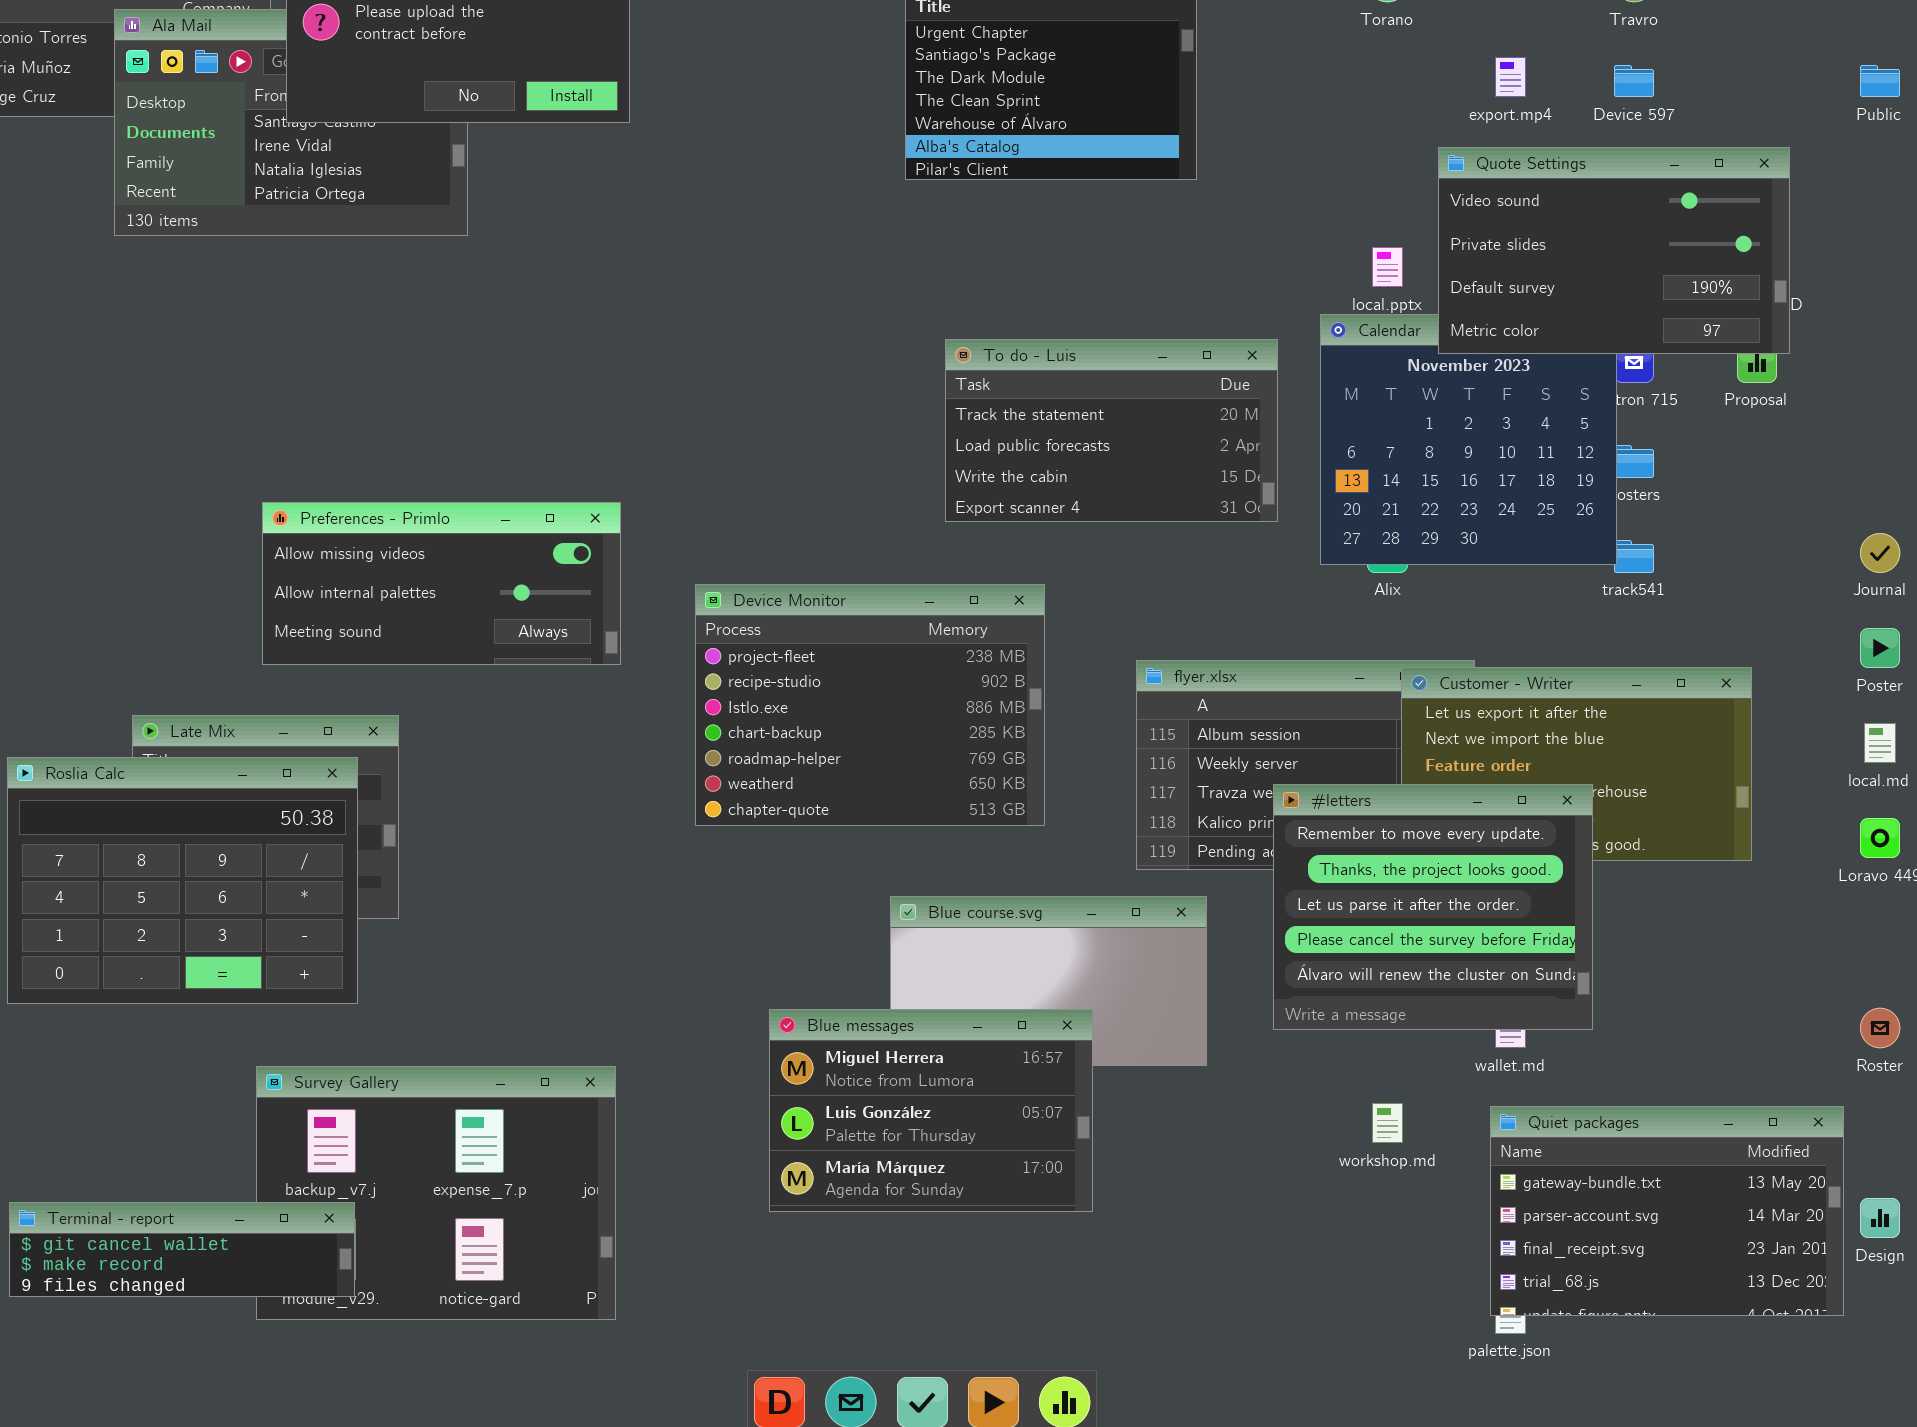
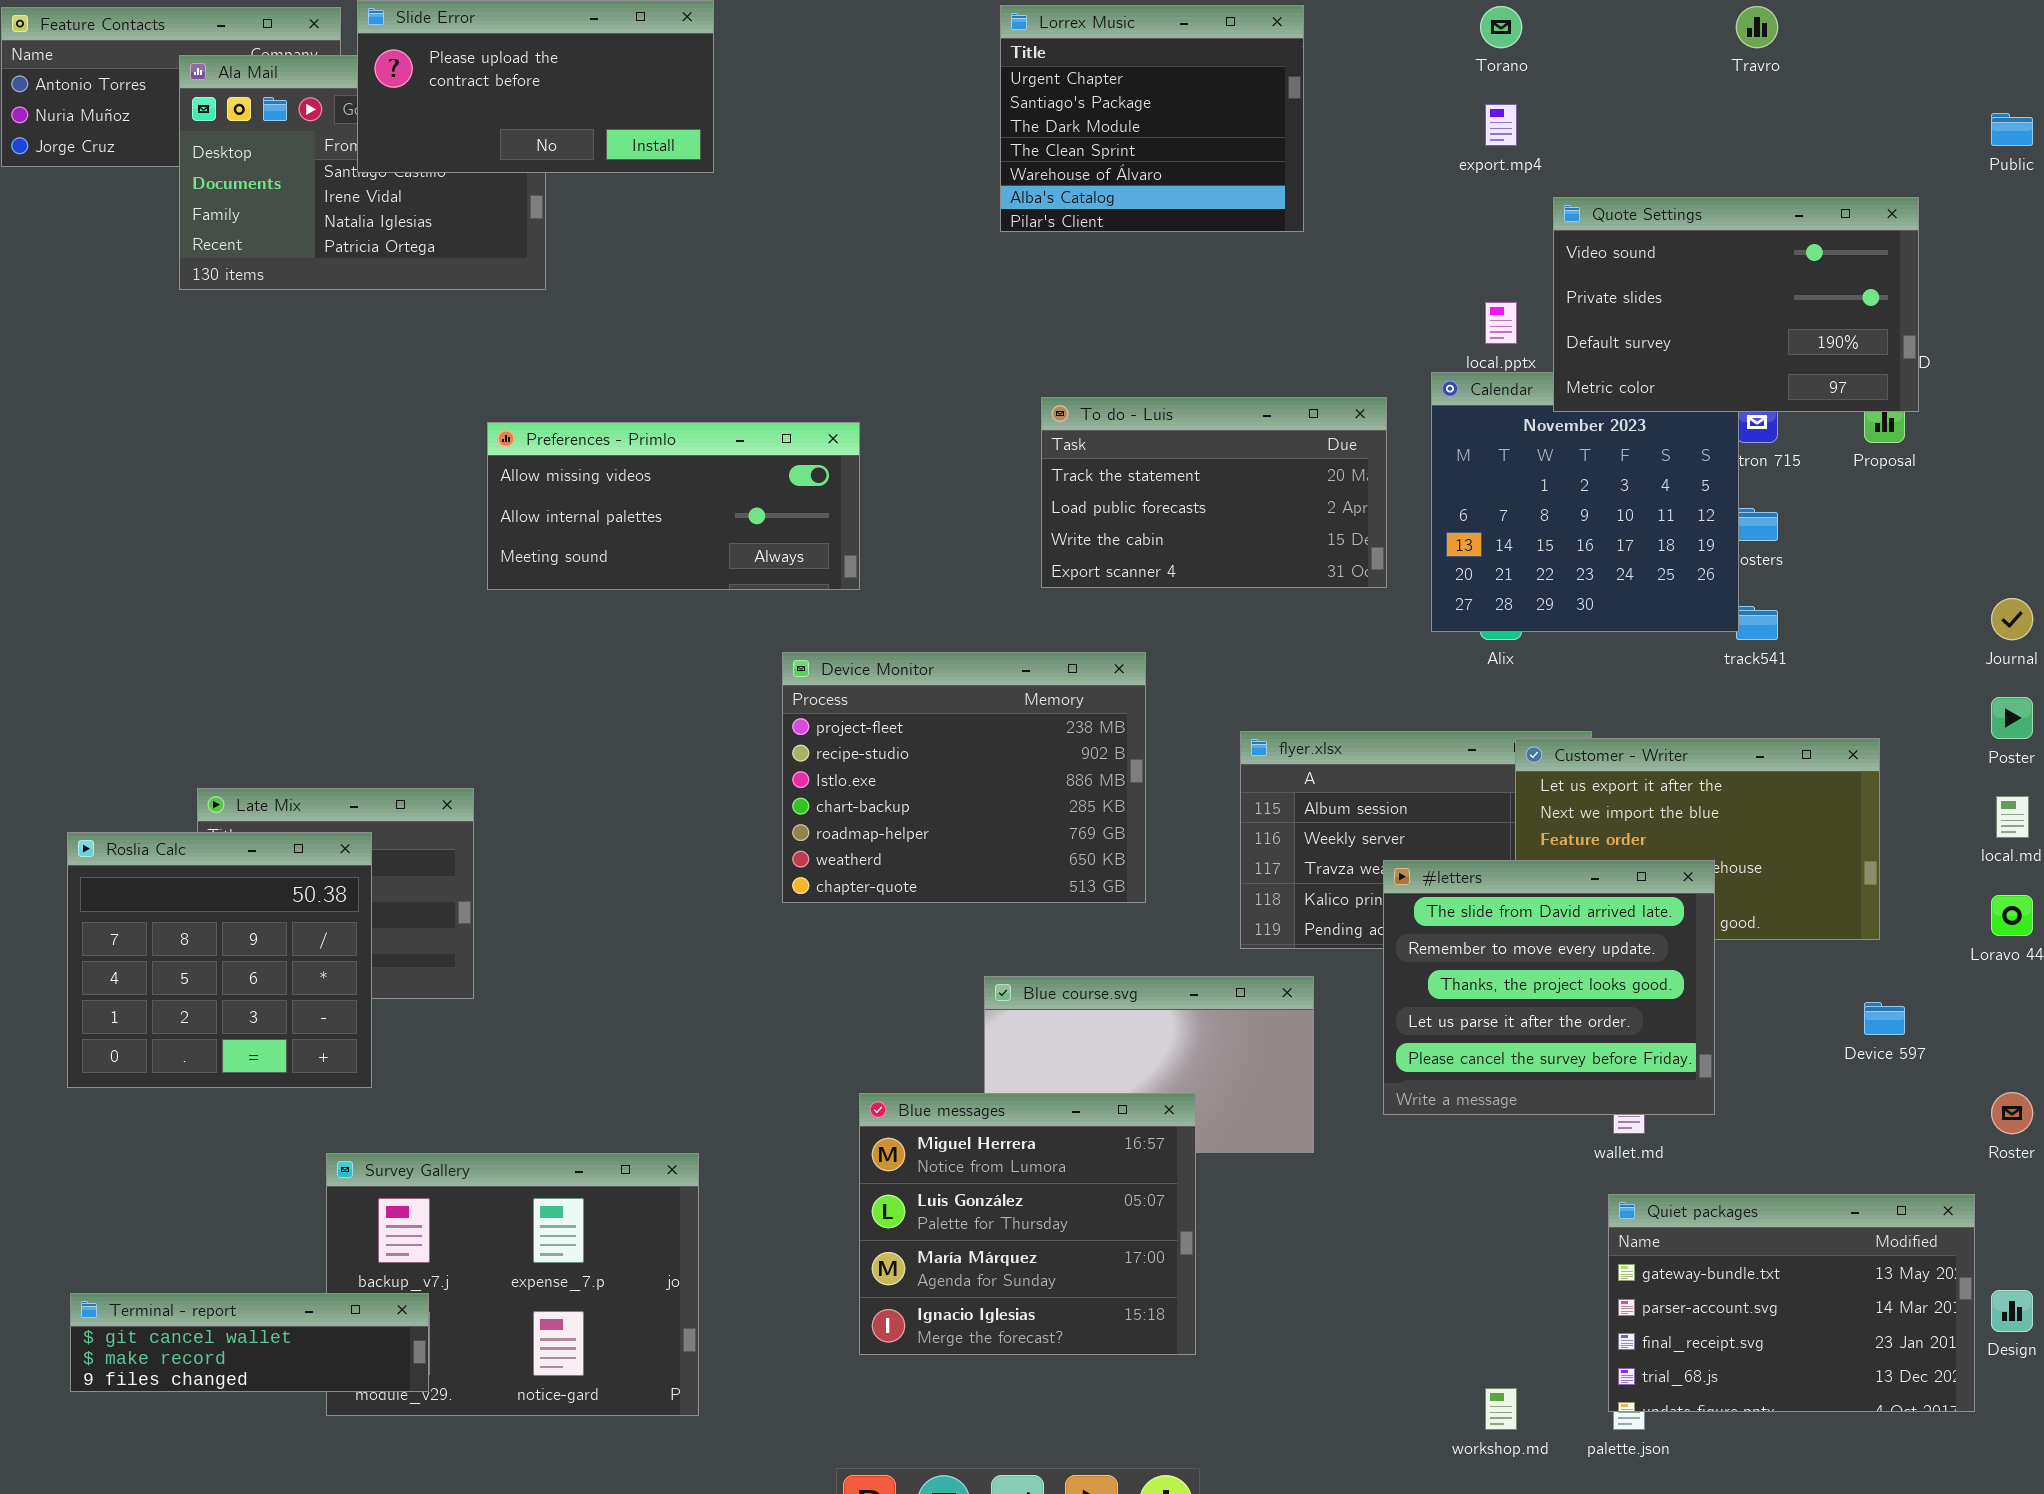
export.mp4: [1495,57,1526,97] -> [1485,104,1517,146], moved
Device 597: [1614,65,1654,97] -> [1864,1002,1905,1035], moved
Preferences - Primlo: [262,502,621,665] -> [487,422,860,590], moved
Roslia Calc: [7,757,358,1004] -> [67,832,372,1088], resized
#letters: [1273,784,1593,1030] -> [1383,860,1715,1115], scrolled up 1 row
Blue messages: [769,1009,1093,1212] -> [859,1093,1196,1355], resized
workshop.md: [1372,1103,1403,1143] -> [1485,1388,1517,1430], moved

